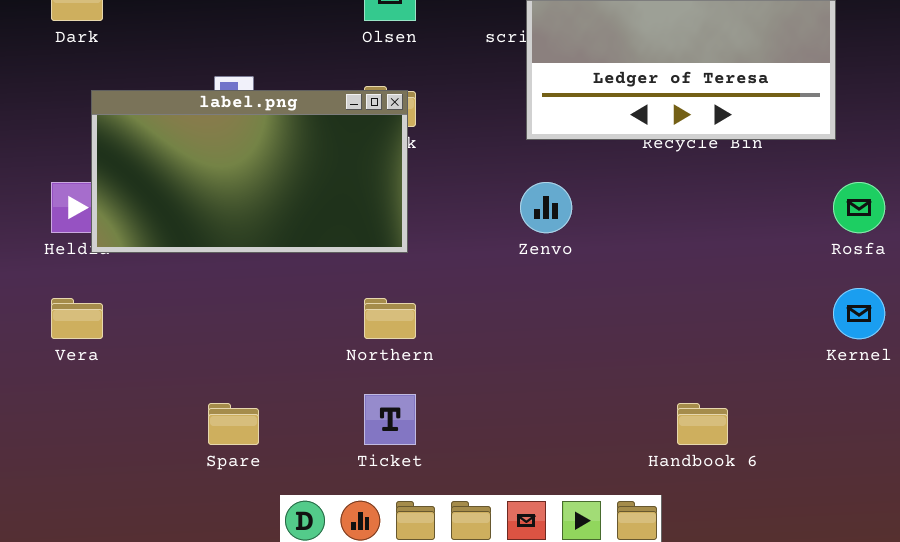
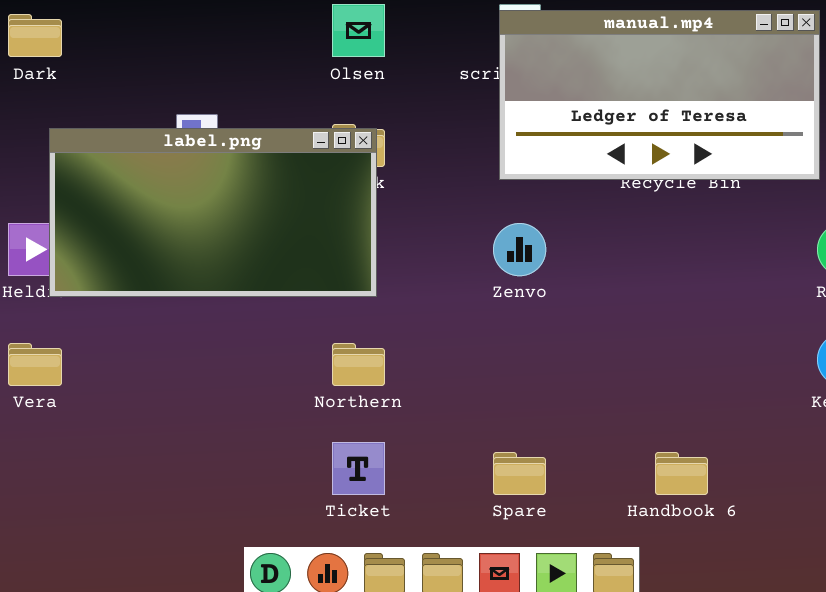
Spare: [208,403,259,445] -> [493,452,546,495], moved

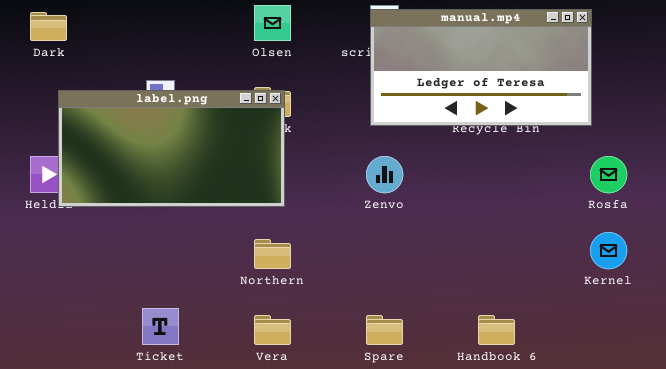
Vera: [8,343,62,386] -> [254,315,291,345], moved
Ticket: [332,442,385,495] -> [142,308,179,345], moved

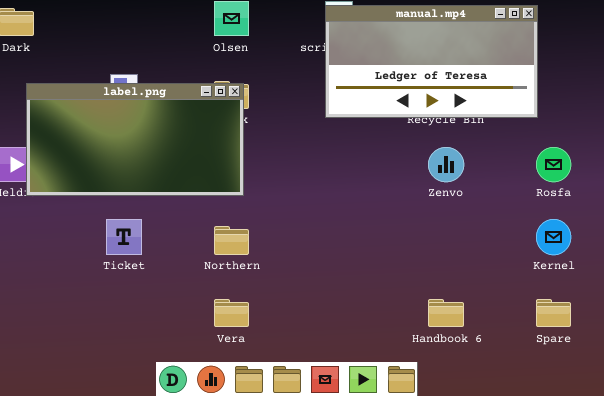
Zenvo: [366,156,403,193] -> [428,147,464,182], moved
Ticket: [142,308,179,345] -> [106,219,142,255], moved
Spare: [366,315,403,345] -> [536,299,571,327], moved

